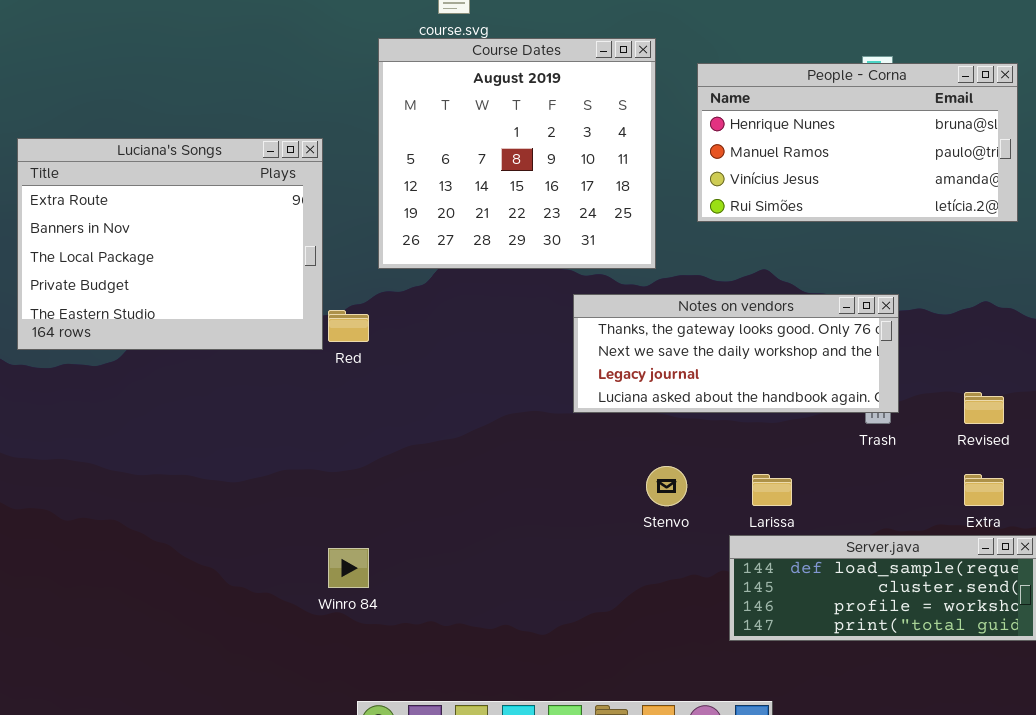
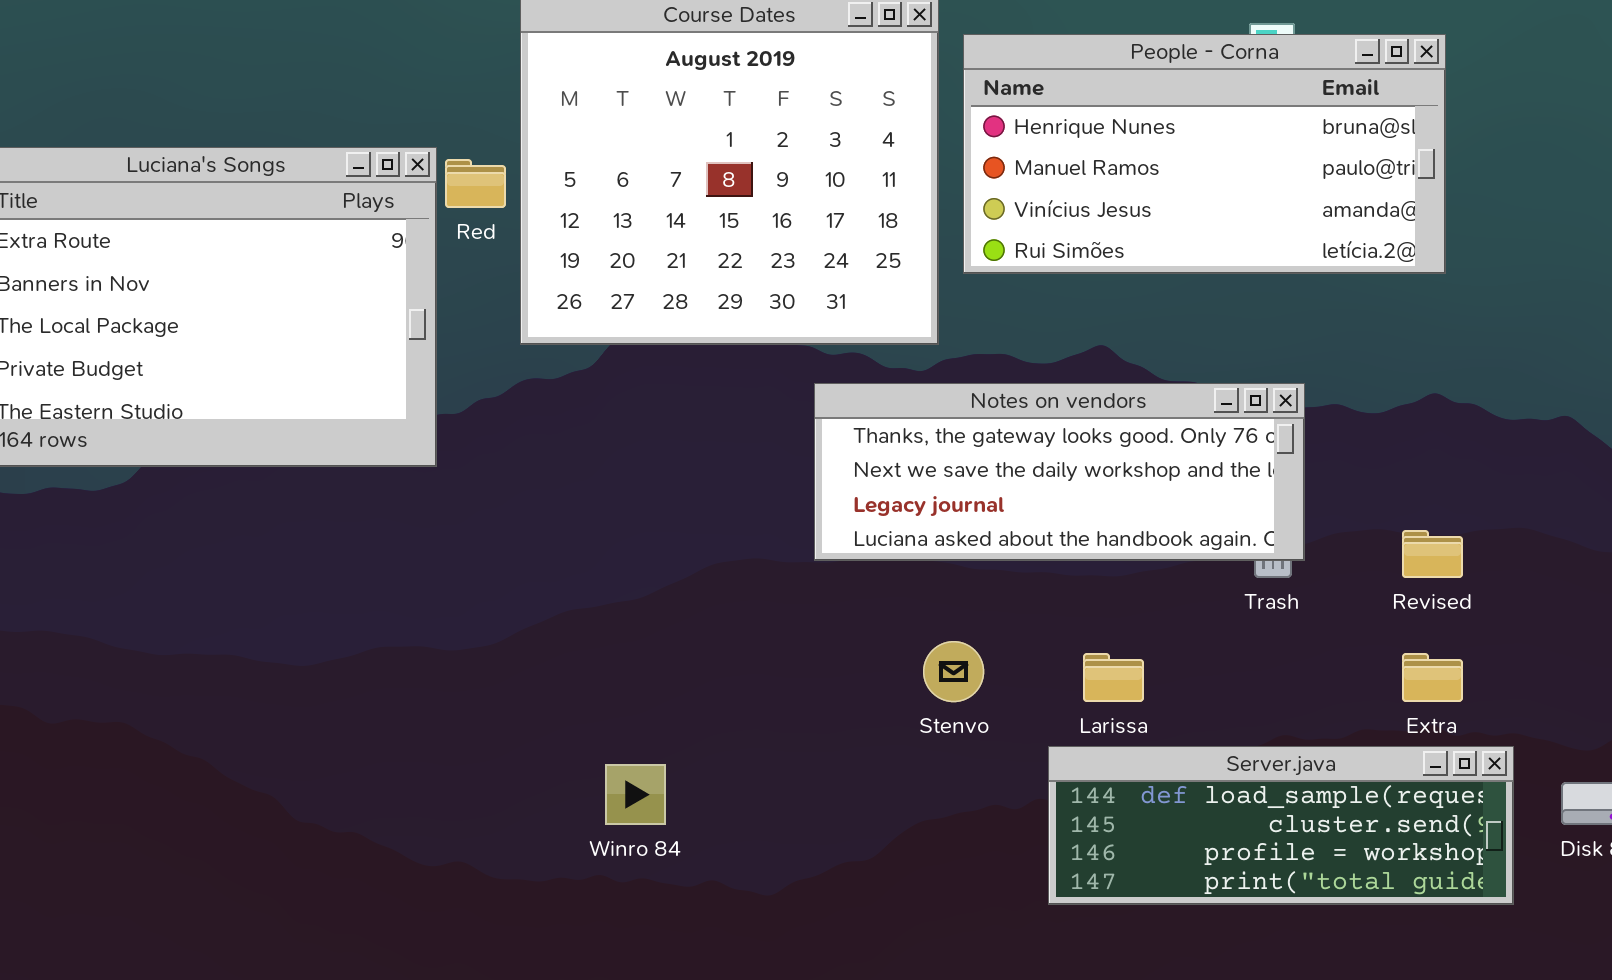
People - Corna: [697,63,1018,222] -> [963,34,1446,274], moved
Red: [328,310,369,342] -> [445,159,506,208], moved
Winro 84: [328,548,369,588] -> [605,764,666,825], moved

